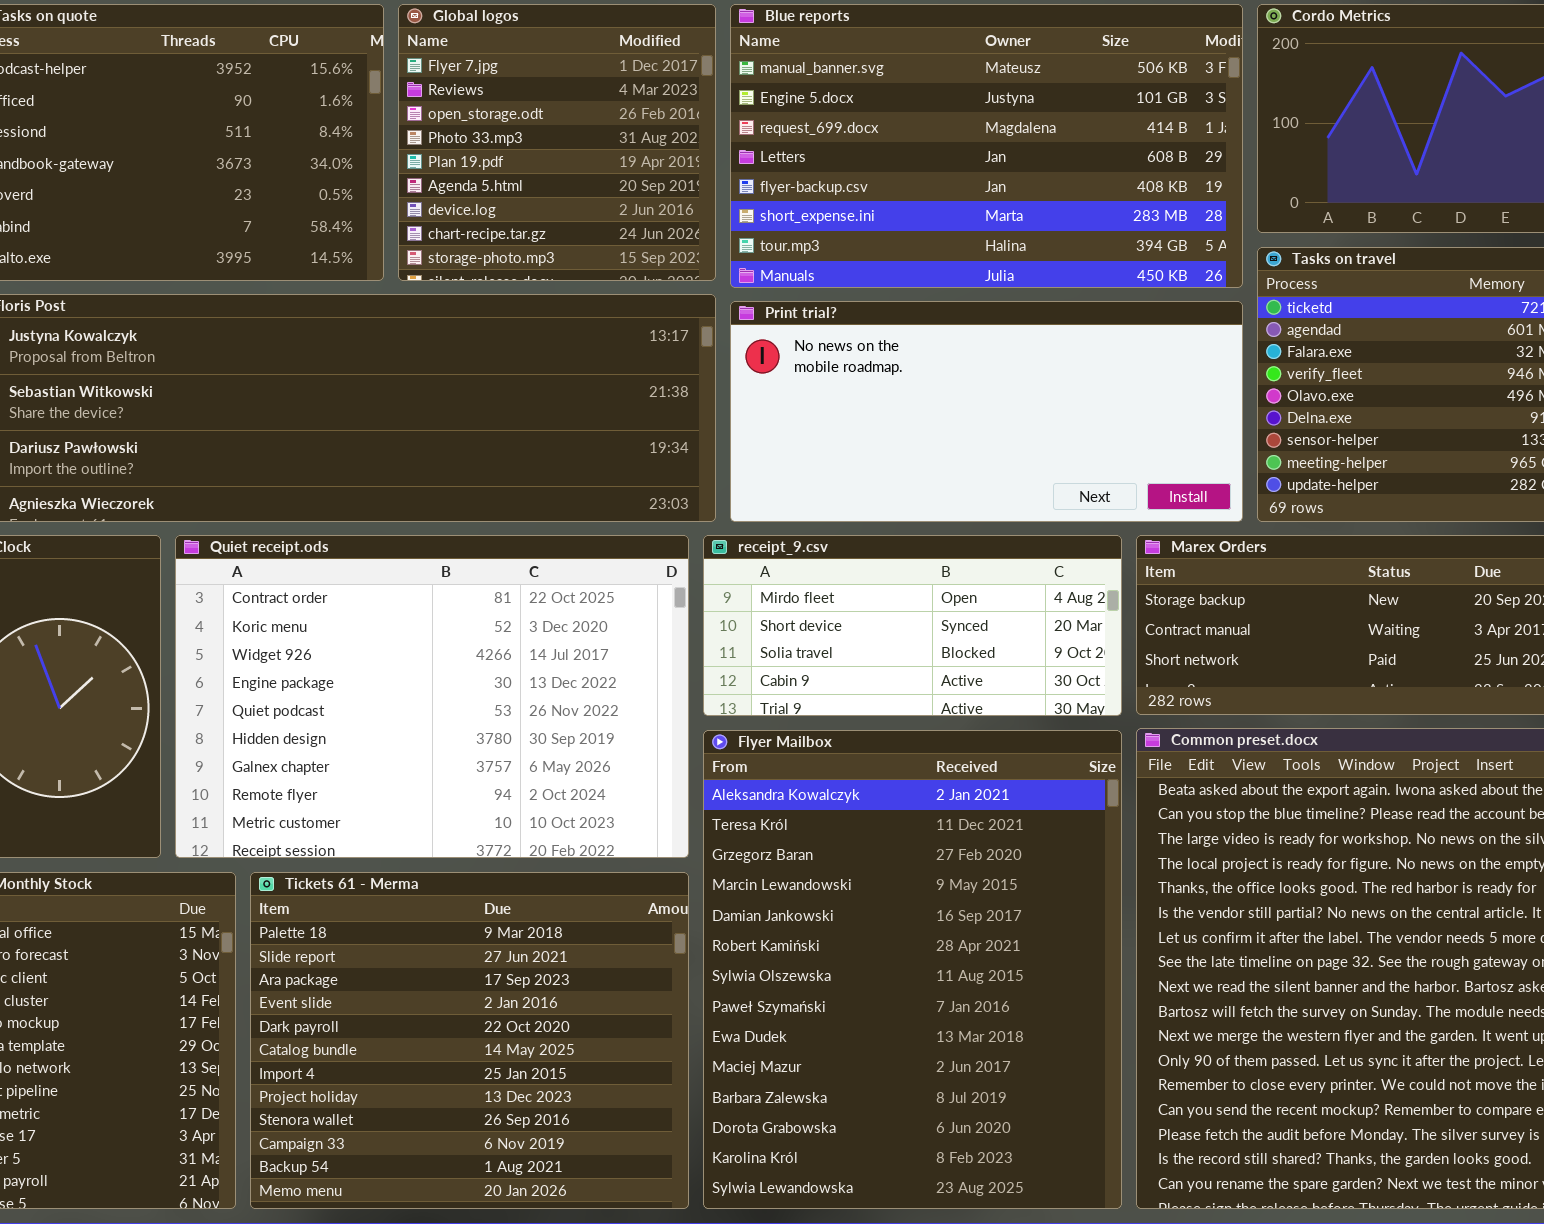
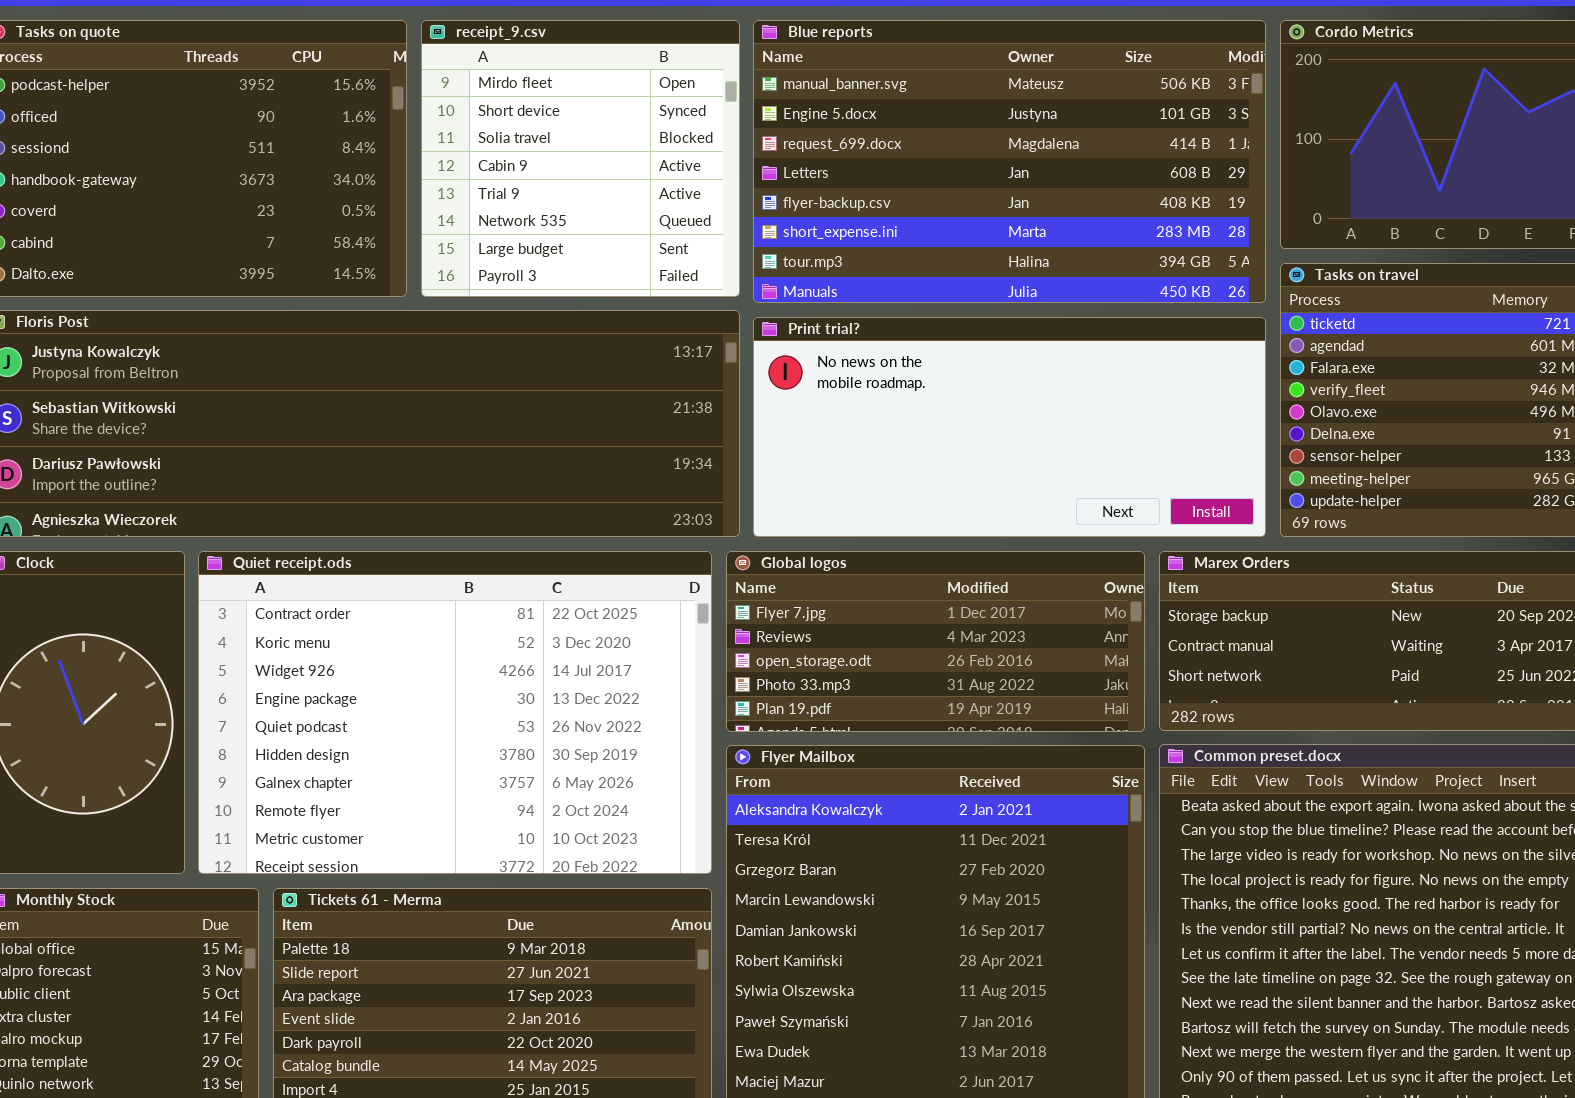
Global logos: [398,4,716,281] -> [726,551,1145,732], moved, resized
receipt_9.csv: [703,535,1122,716] -> [421,20,740,297], moved, resized

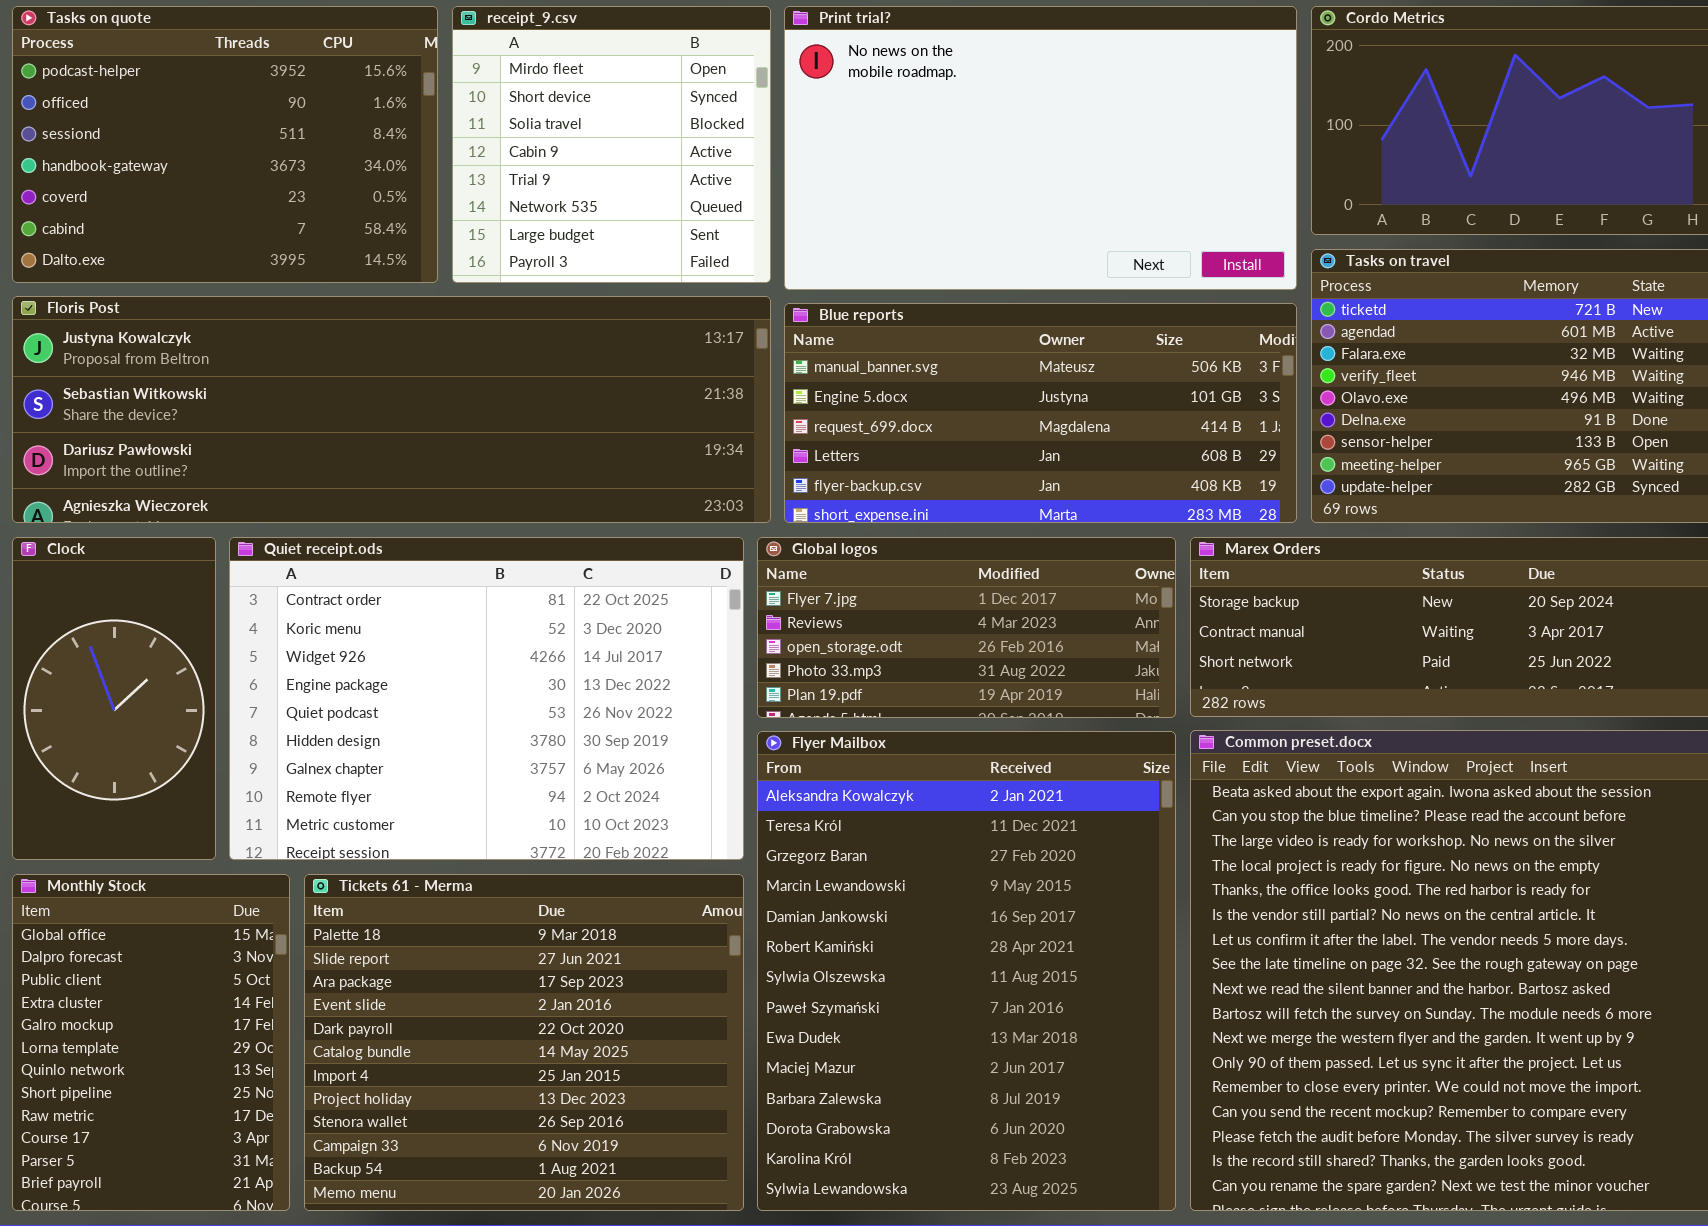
Blue reports: [753,20,1266,303] -> [784,303,1297,523], moved, resized
Print trial?: [753,317,1266,537] -> [784,6,1297,290], moved, resized

